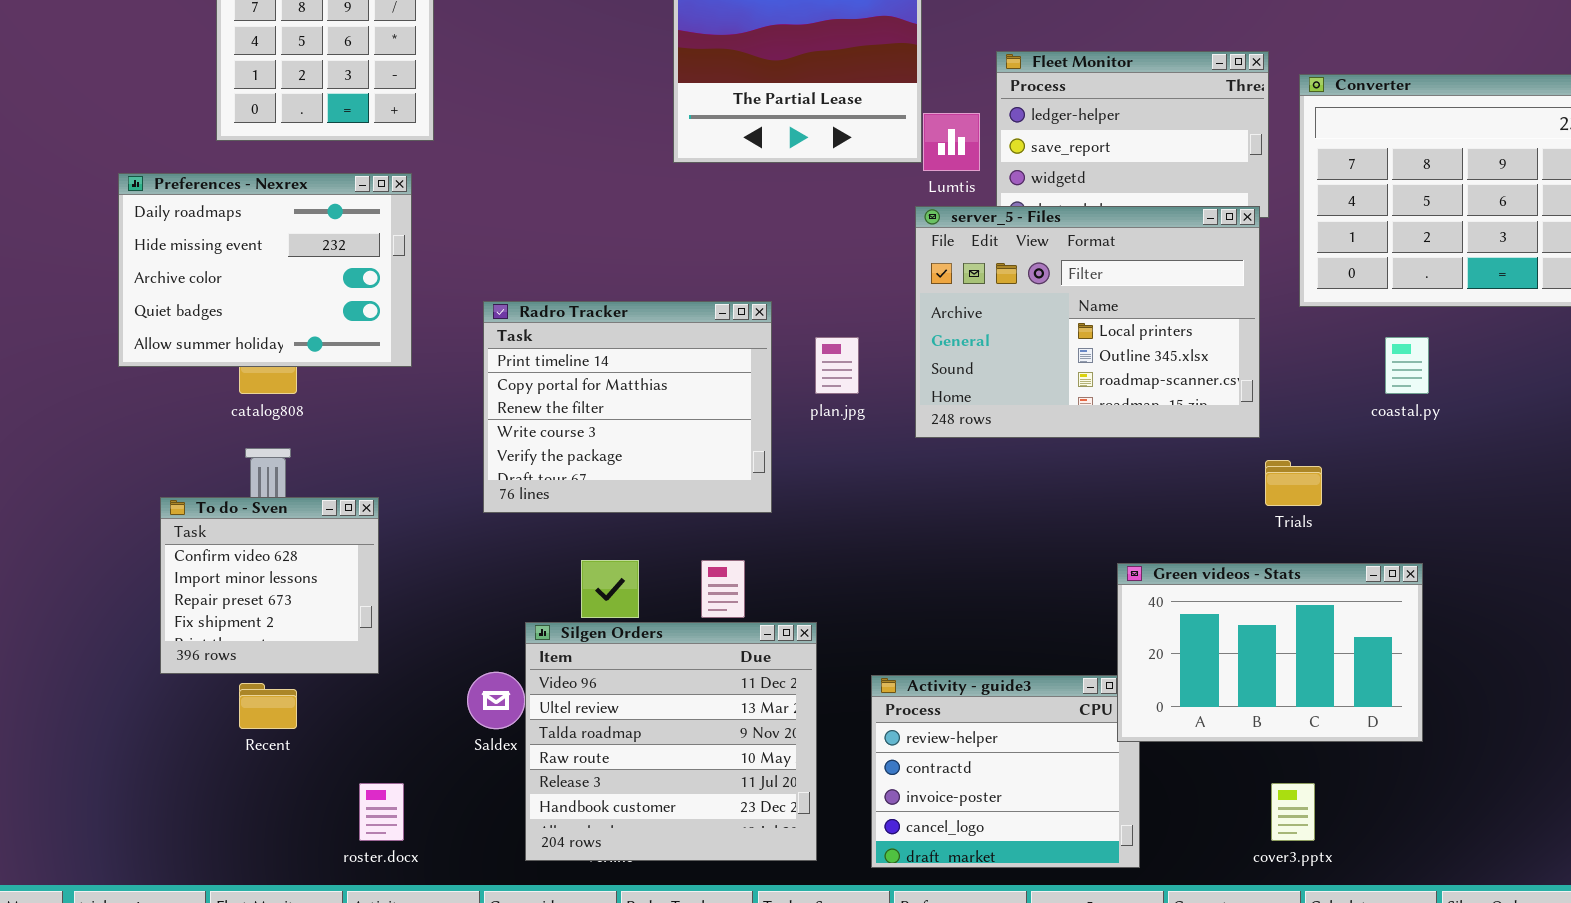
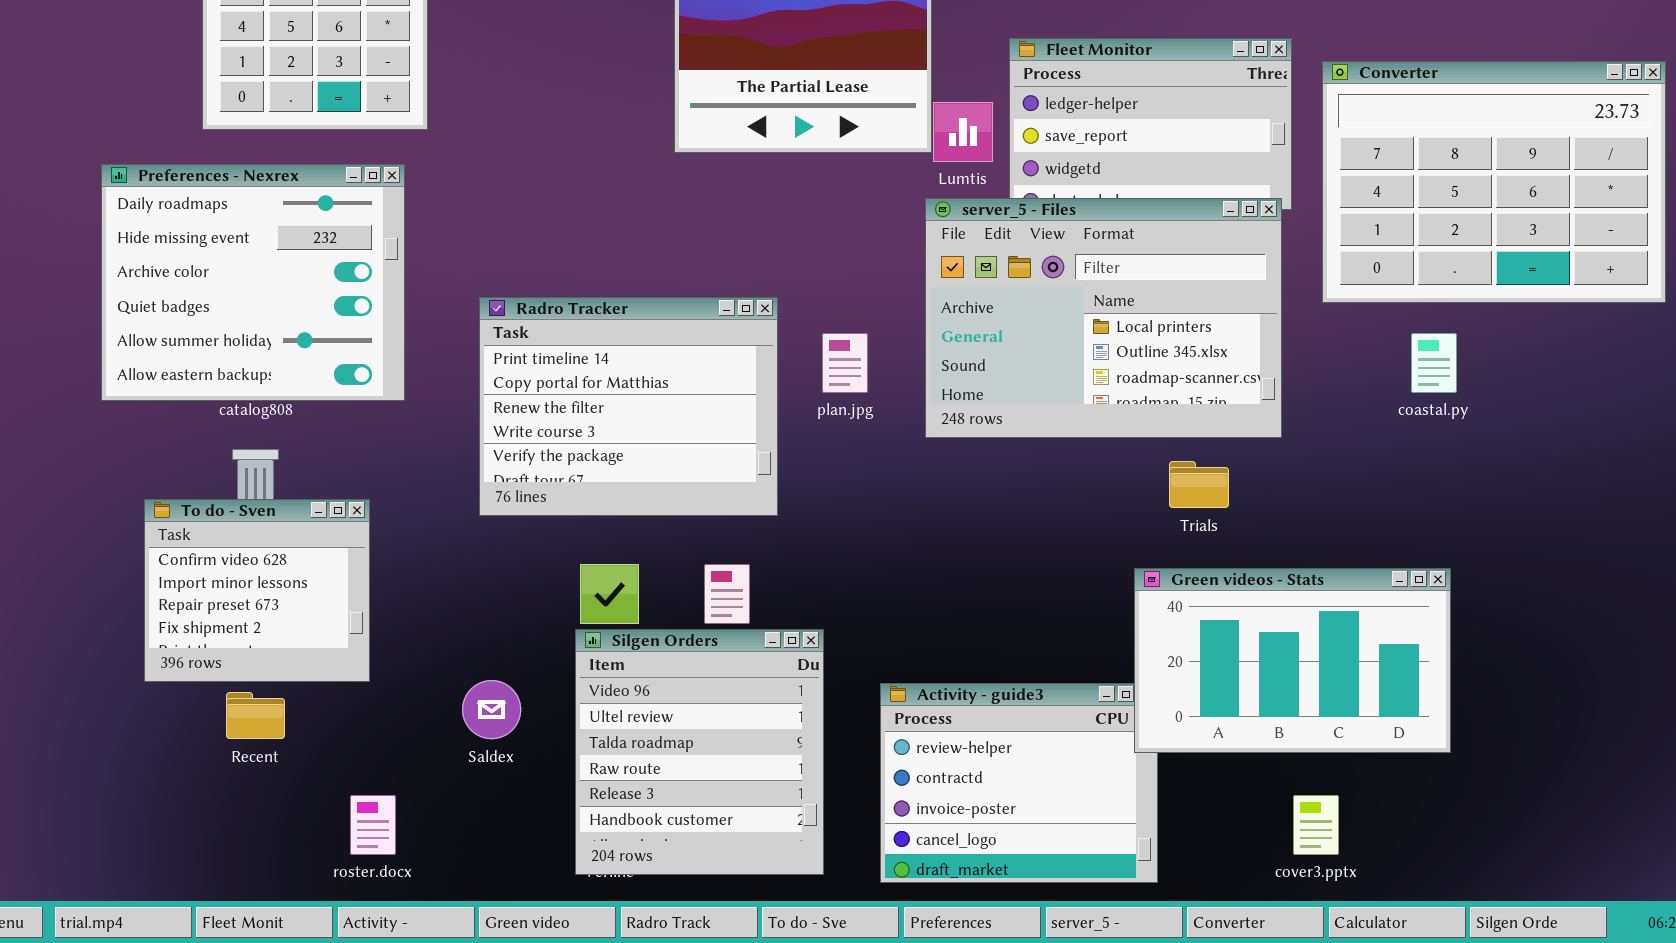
Preferences - Nexrex: [118,173,412,367] -> [101,164,405,401], resized
Trials: [1265,460,1322,506] -> [1169,461,1229,508], moved
Silgen Orders: [525,622,817,861] -> [575,629,824,875], resized

